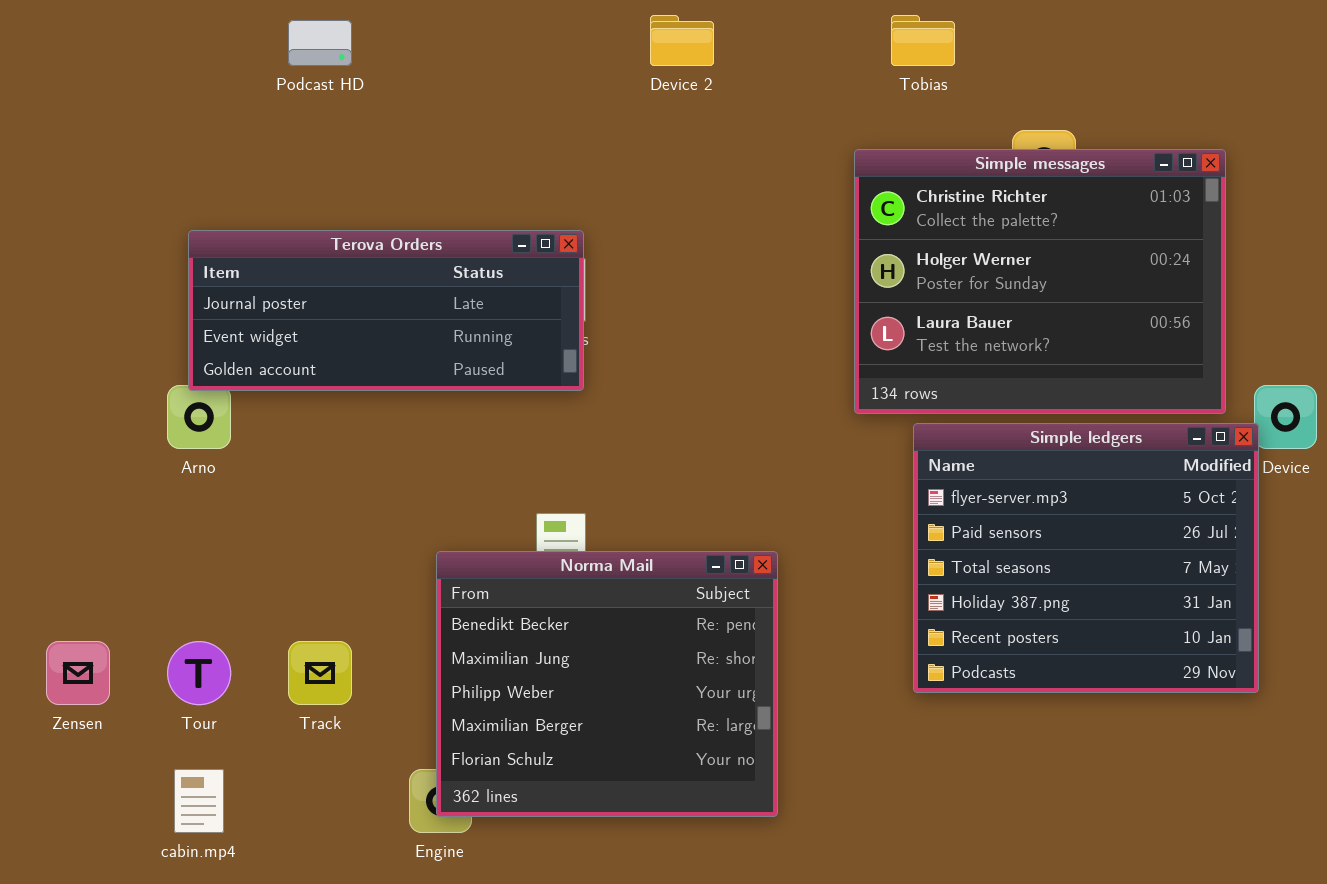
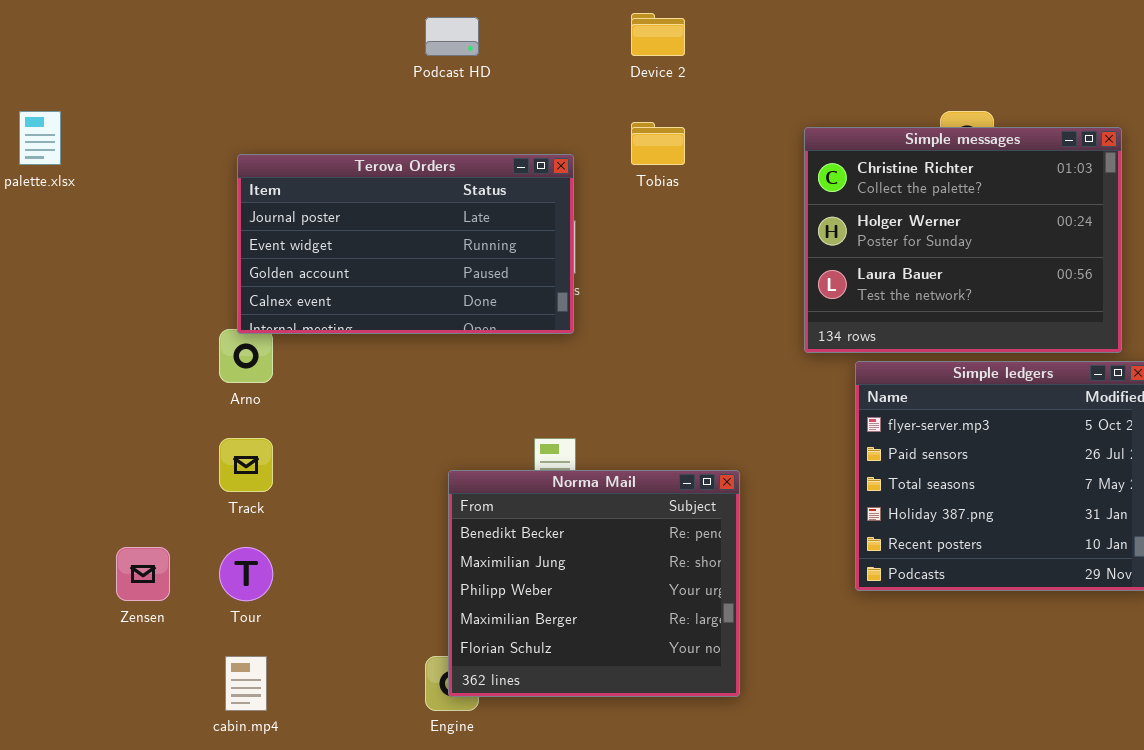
Tobias: [891,15,955,66] -> [631,122,685,165], moved
Podcast HD: [288,20,352,66] -> [425,17,479,56], moved
Terova Orders: [188,230,584,391] -> [237,154,574,334], resized
Track: [288,641,352,705] -> [219,438,273,492], moved

